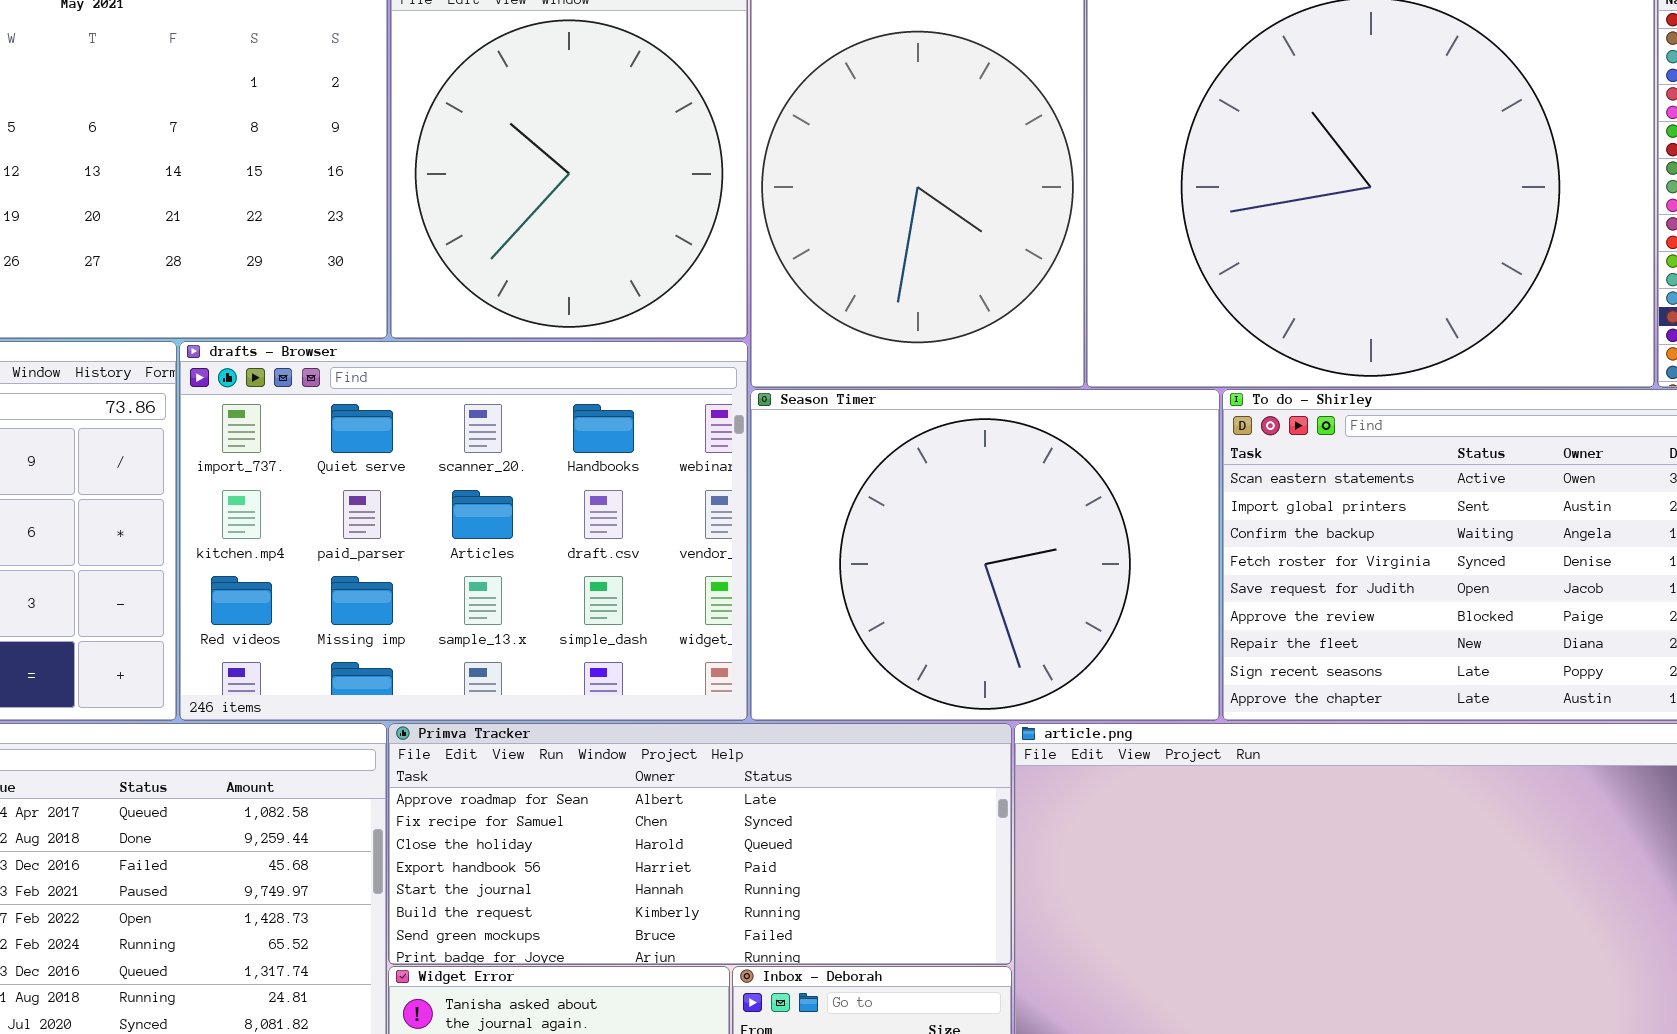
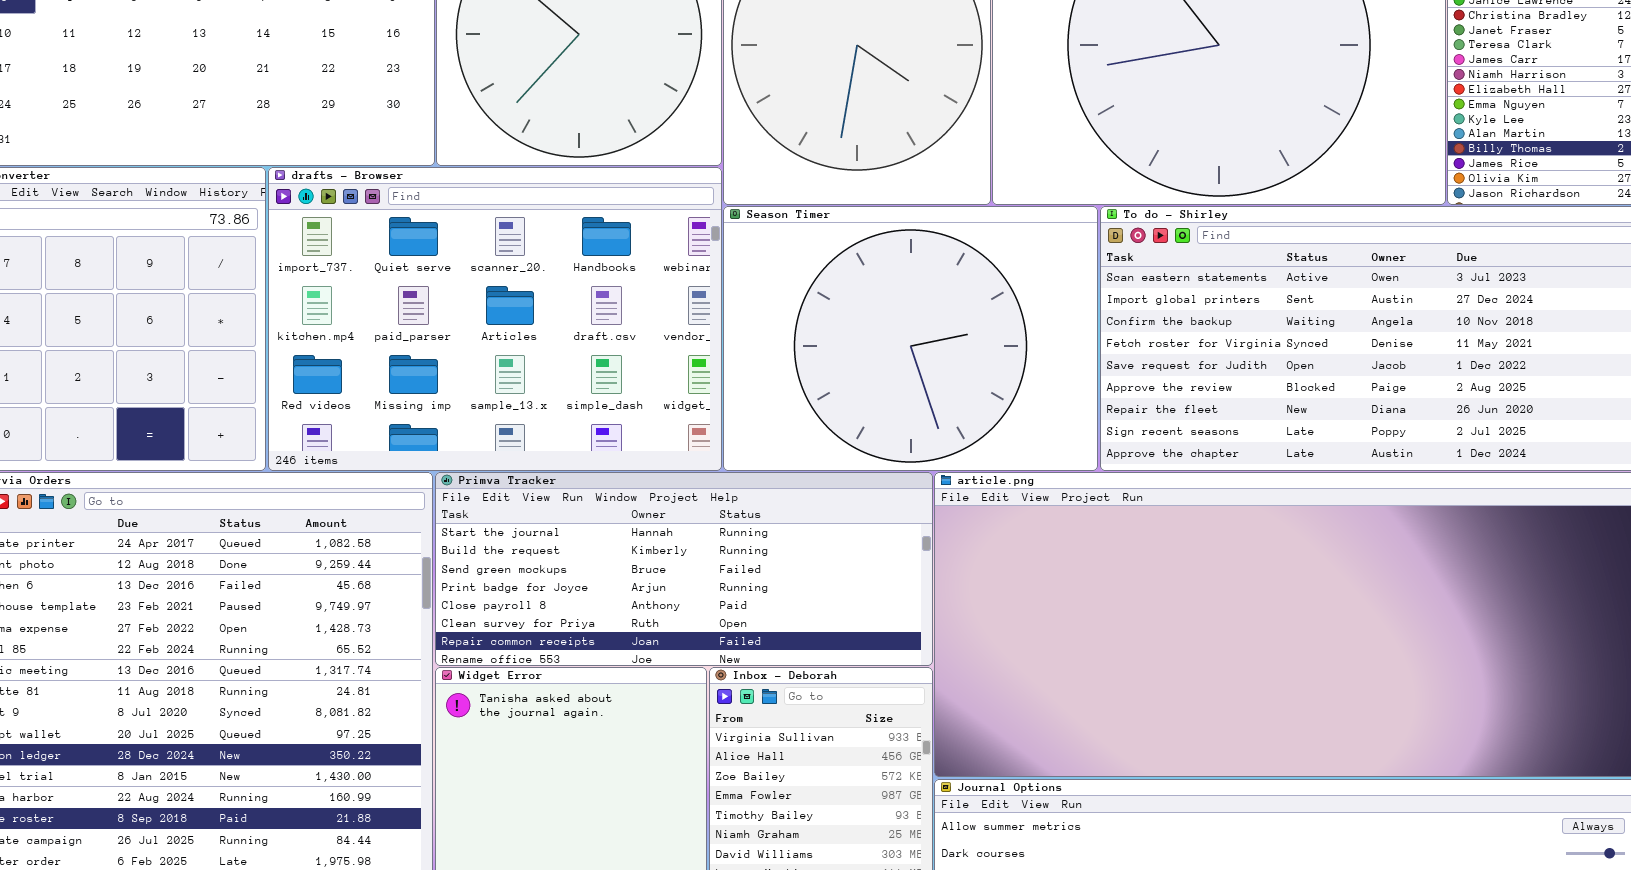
Primva Tracker: [388,723,1012,965] -> [435,472,933,666], scrolled down 4 rows

